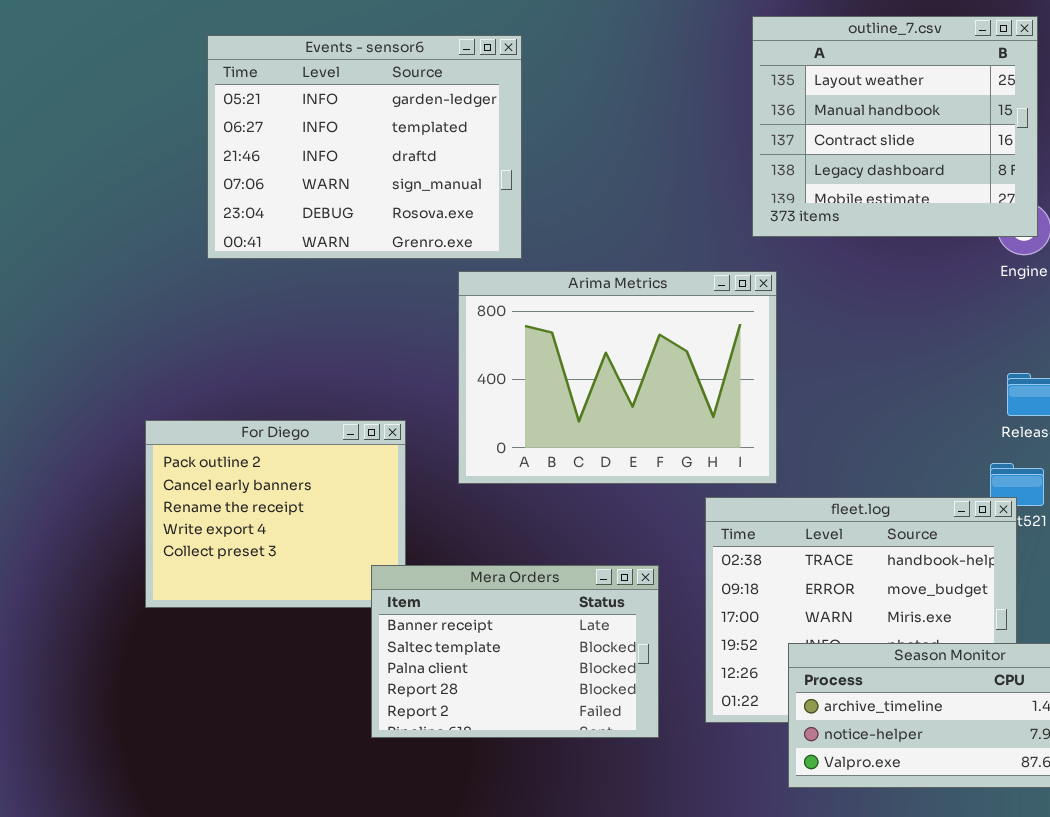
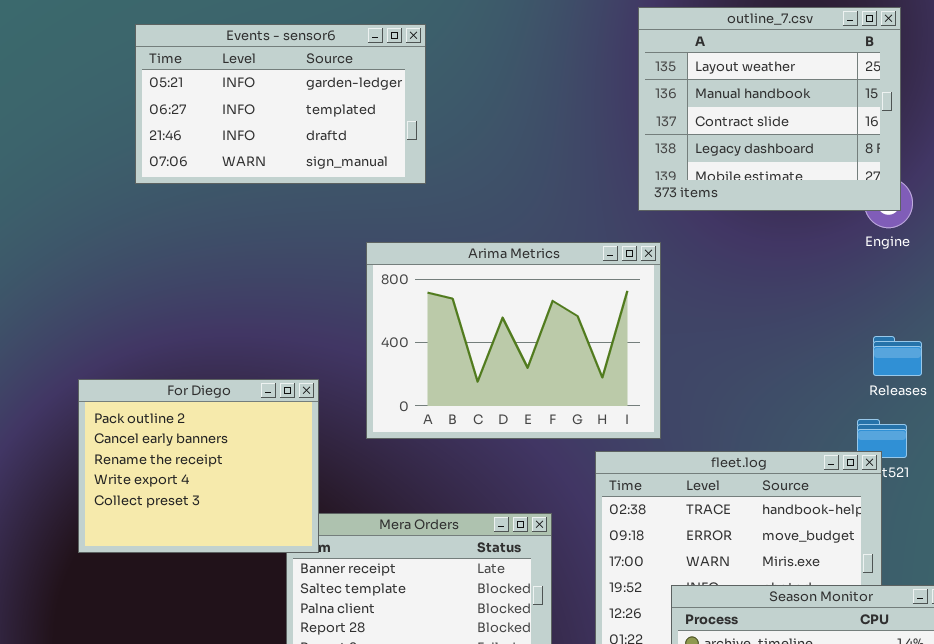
Events - sensor6: [207,35,522,259] -> [135,24,426,184], resized
For Diego: [145,420,406,608] -> [78,379,319,553], raised

